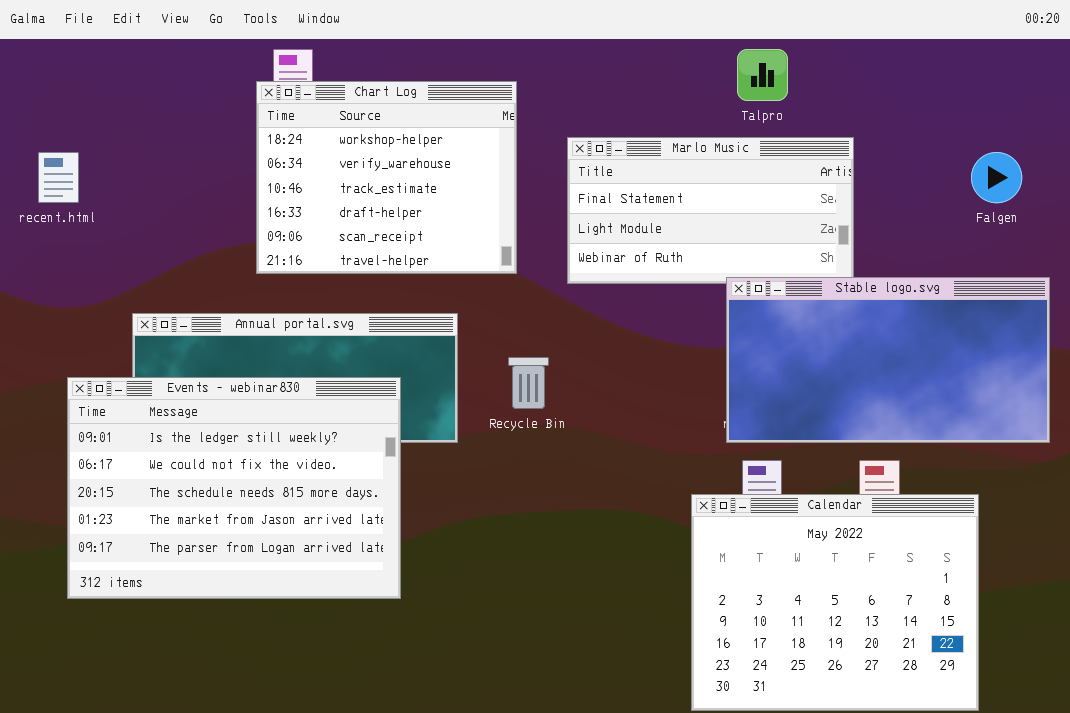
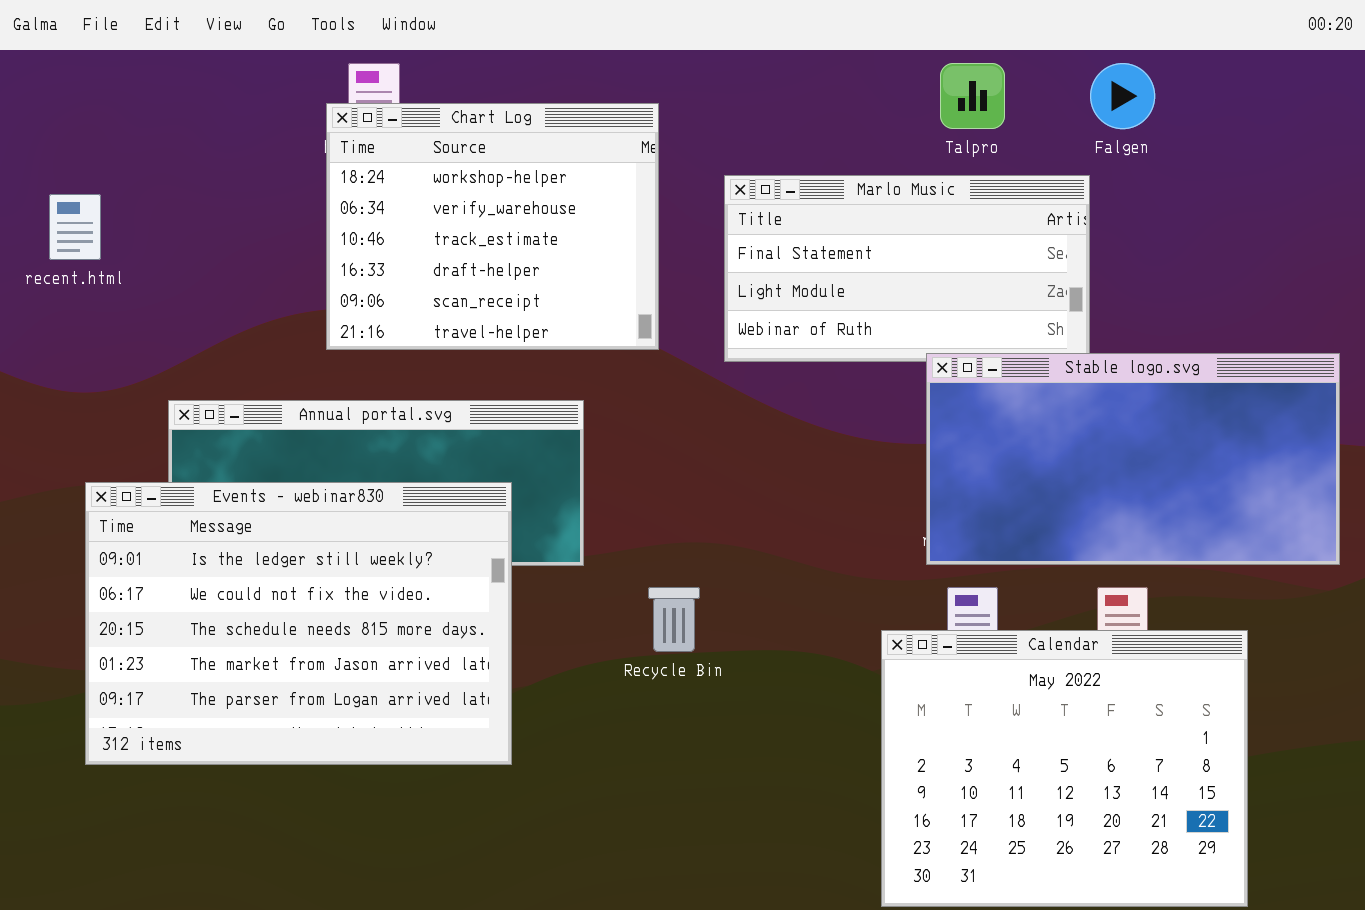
Falgen: [971,152,1022,203] -> [1090,63,1155,129], moved
Recycle Bin: [508,357,549,409] -> [648,587,700,652], moved

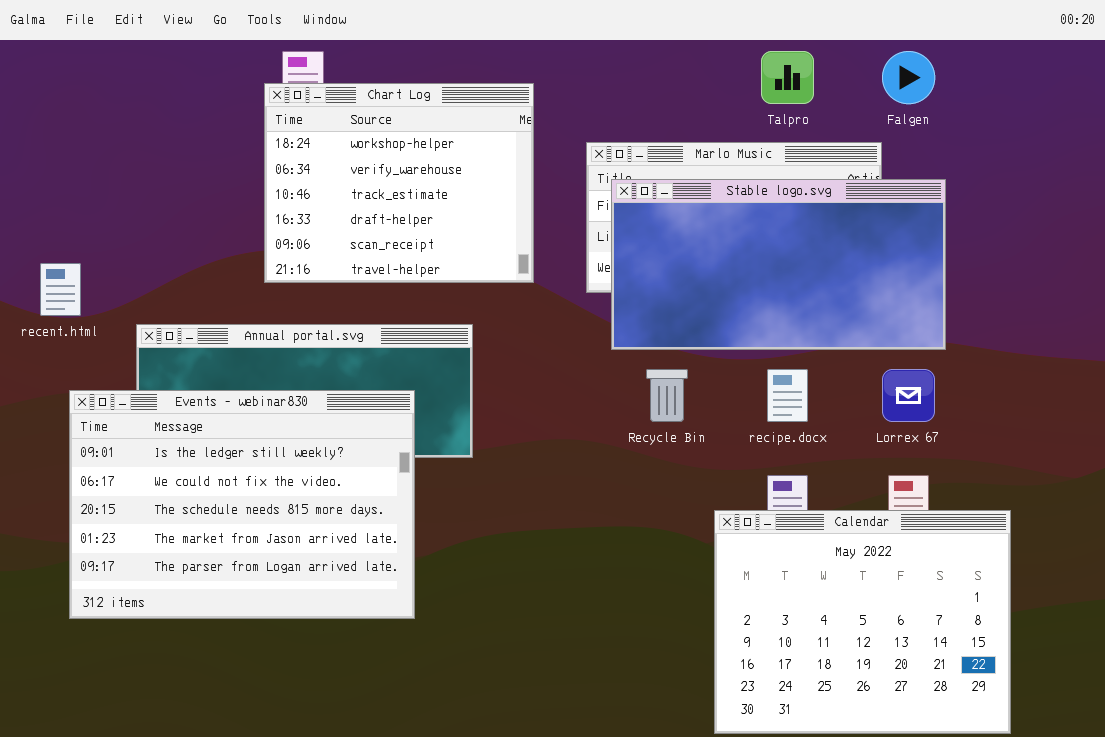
recent.html: [49,194,101,260] -> [40,263,81,316], moved
Stable logo.svg: [926,353,1340,565] -> [611,179,946,350], moved
Recycle Bin: [648,587,700,652] -> [646,369,688,422], moved

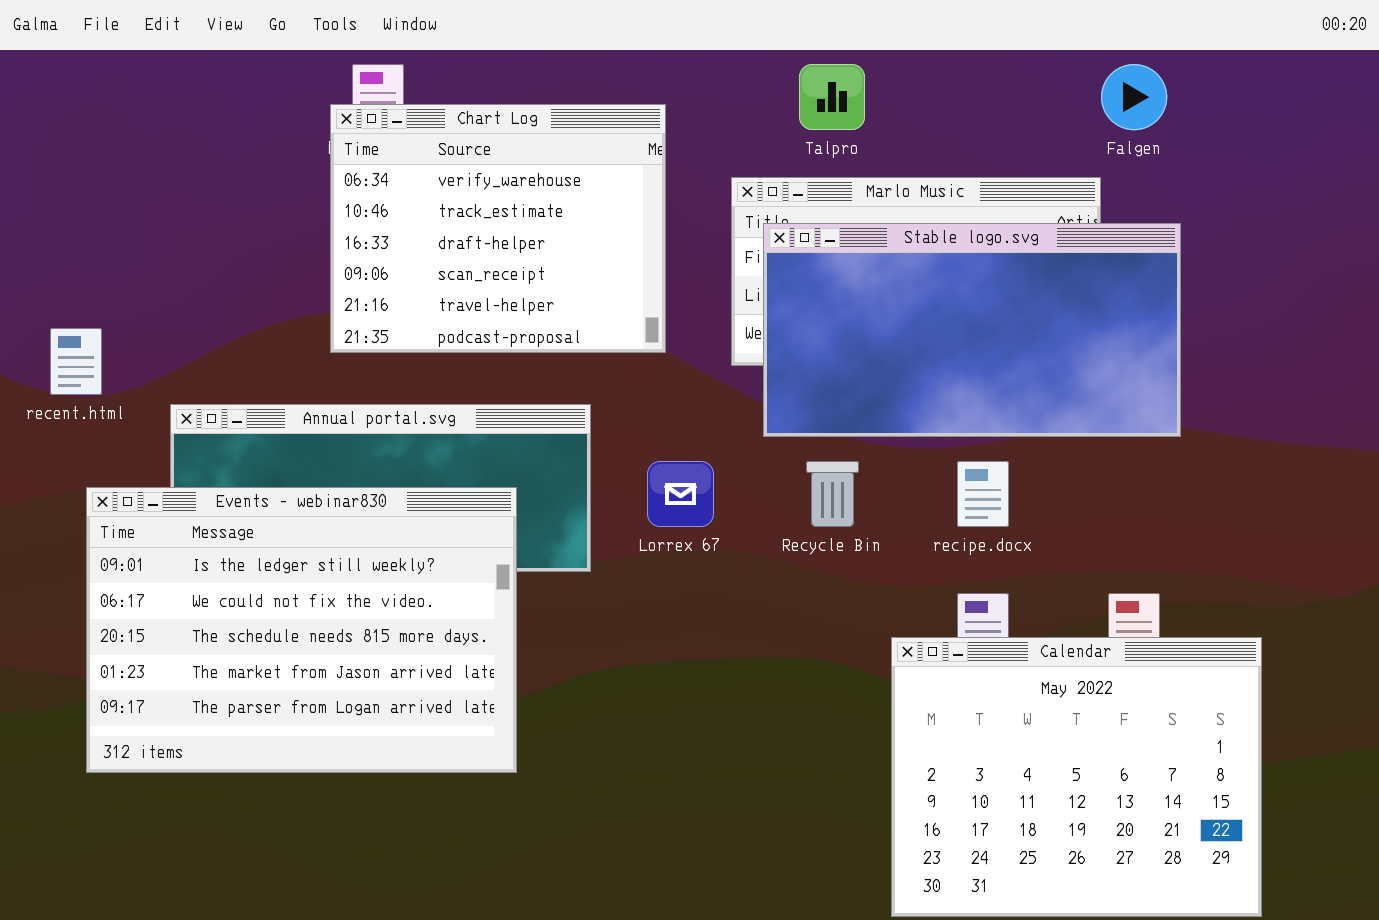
Talpro: [761,51,814,104] -> [799,64,865,130], moved
Chart Log: [264,83,534,283] -> [330,104,666,353], scrolled down 1 row
Lorrex 67: [882,369,935,422] -> [647,461,714,527], moved

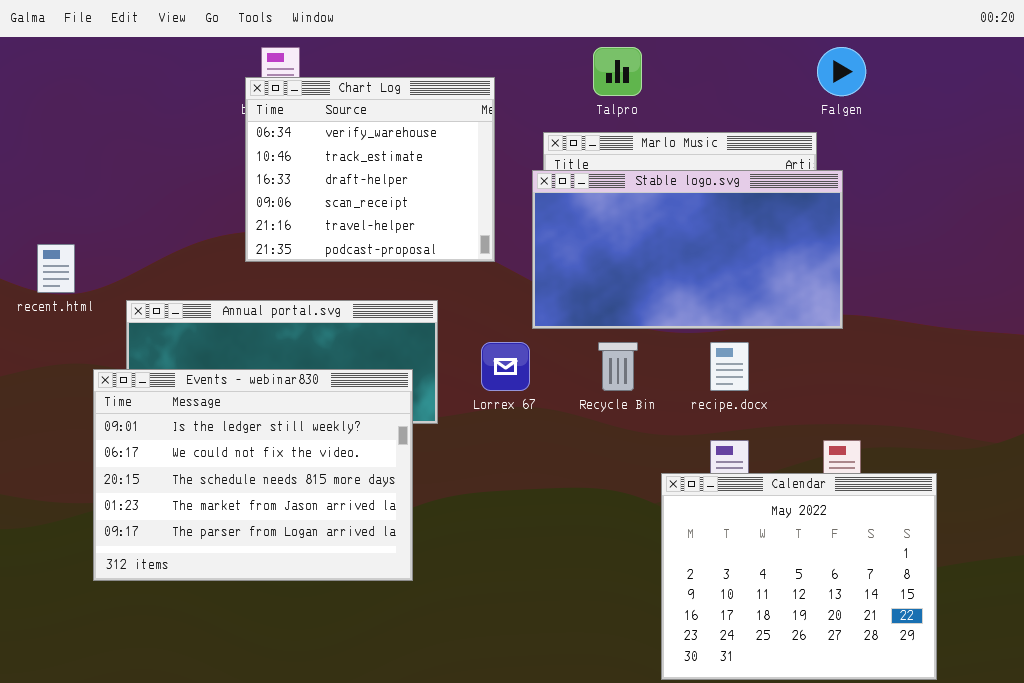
Stable logo.svg: [763,223,1181,437] -> [532,170,843,329], moved
Events - webinar830: [86,487,517,773] -> [93,369,413,581], moved

